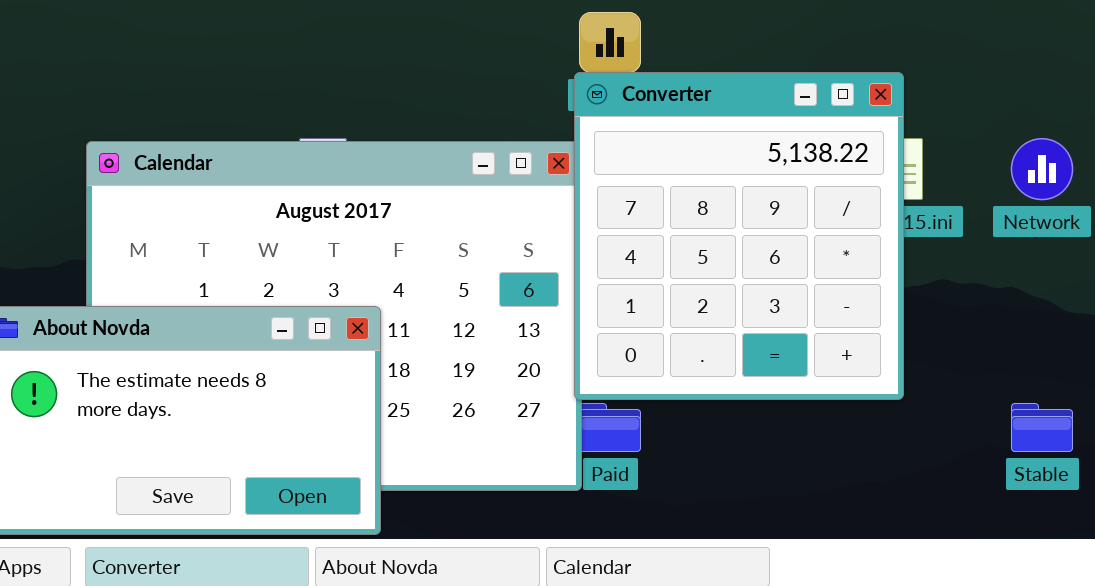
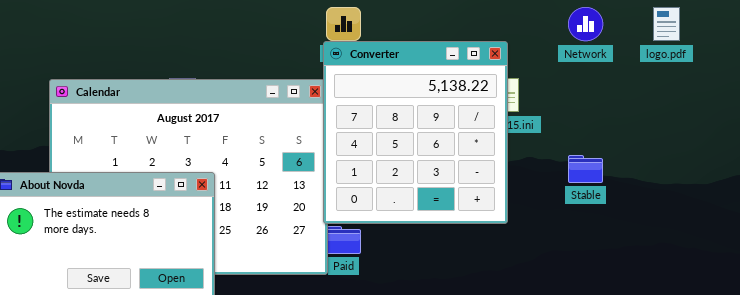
Network: [1011,138,1073,200] -> [568,7,603,41], moved
Stable: [1011,403,1073,452] -> [568,155,603,183], moved

